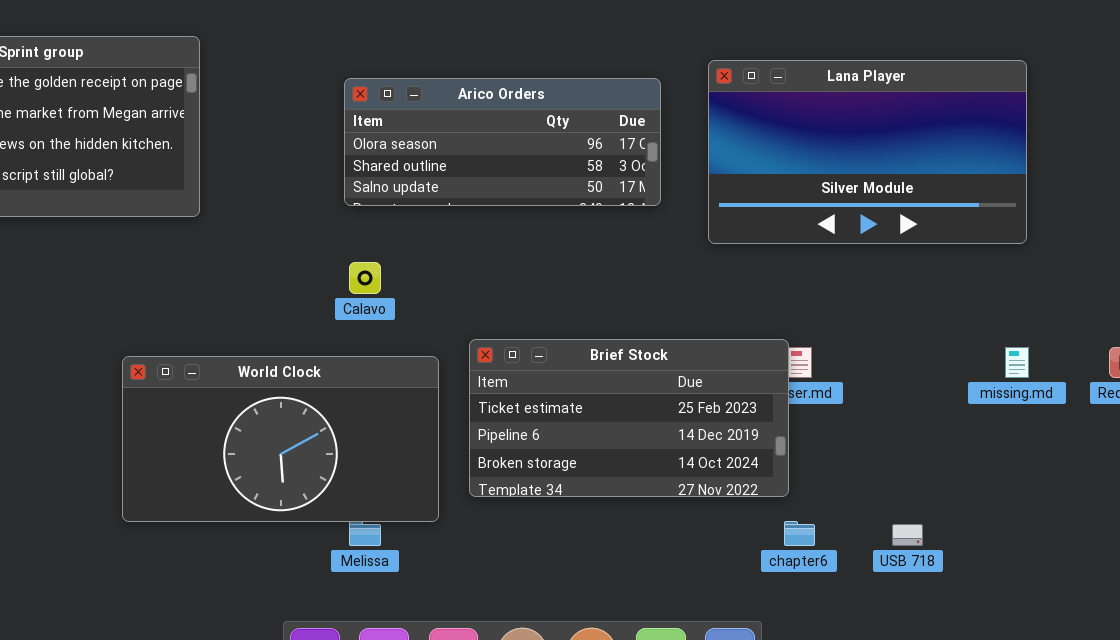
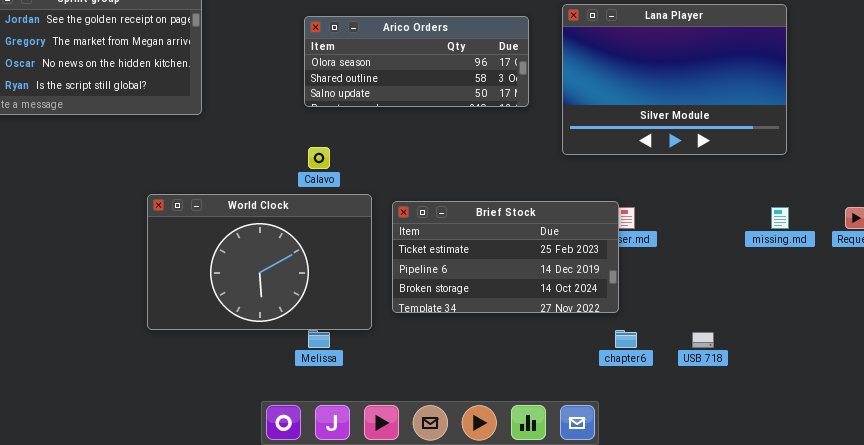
Lana Player: [708,60,1027,244] -> [562,4,787,155], resized
World Clock: [122,356,439,522] -> [147,194,372,330], resized

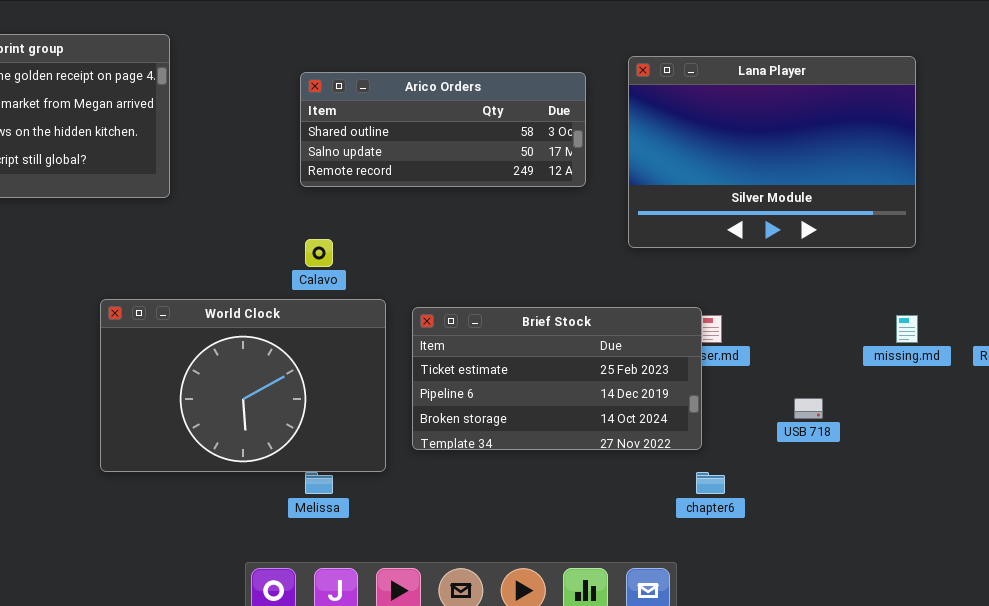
Arico Orders: [304,16,529,107] -> [300,72,586,187], scrolled down 1 row
USB 718: [692,332,714,348] -> [794,398,823,419], moved

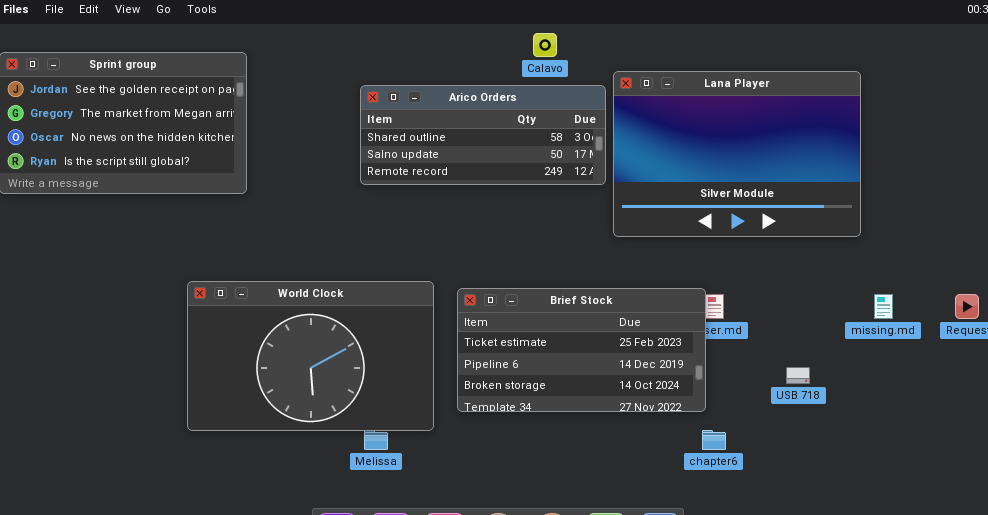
Lana Player: [628,56,916,248] -> [613,71,861,237], moved
Calavo: [305,239,333,267] -> [533,33,557,57], moved

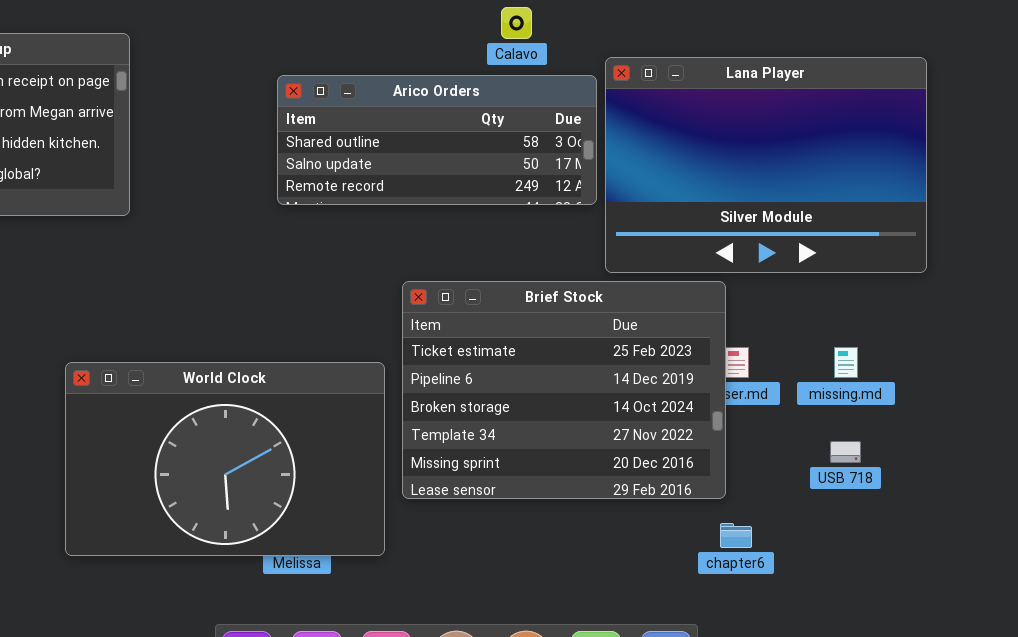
World Clock: [187,281,434,431] -> [65,362,385,556], moved
Brief Stock: [457,288,706,412] -> [402,281,726,499], resized
missing.md: [874,294,893,319] -> [834,347,858,378], moved

